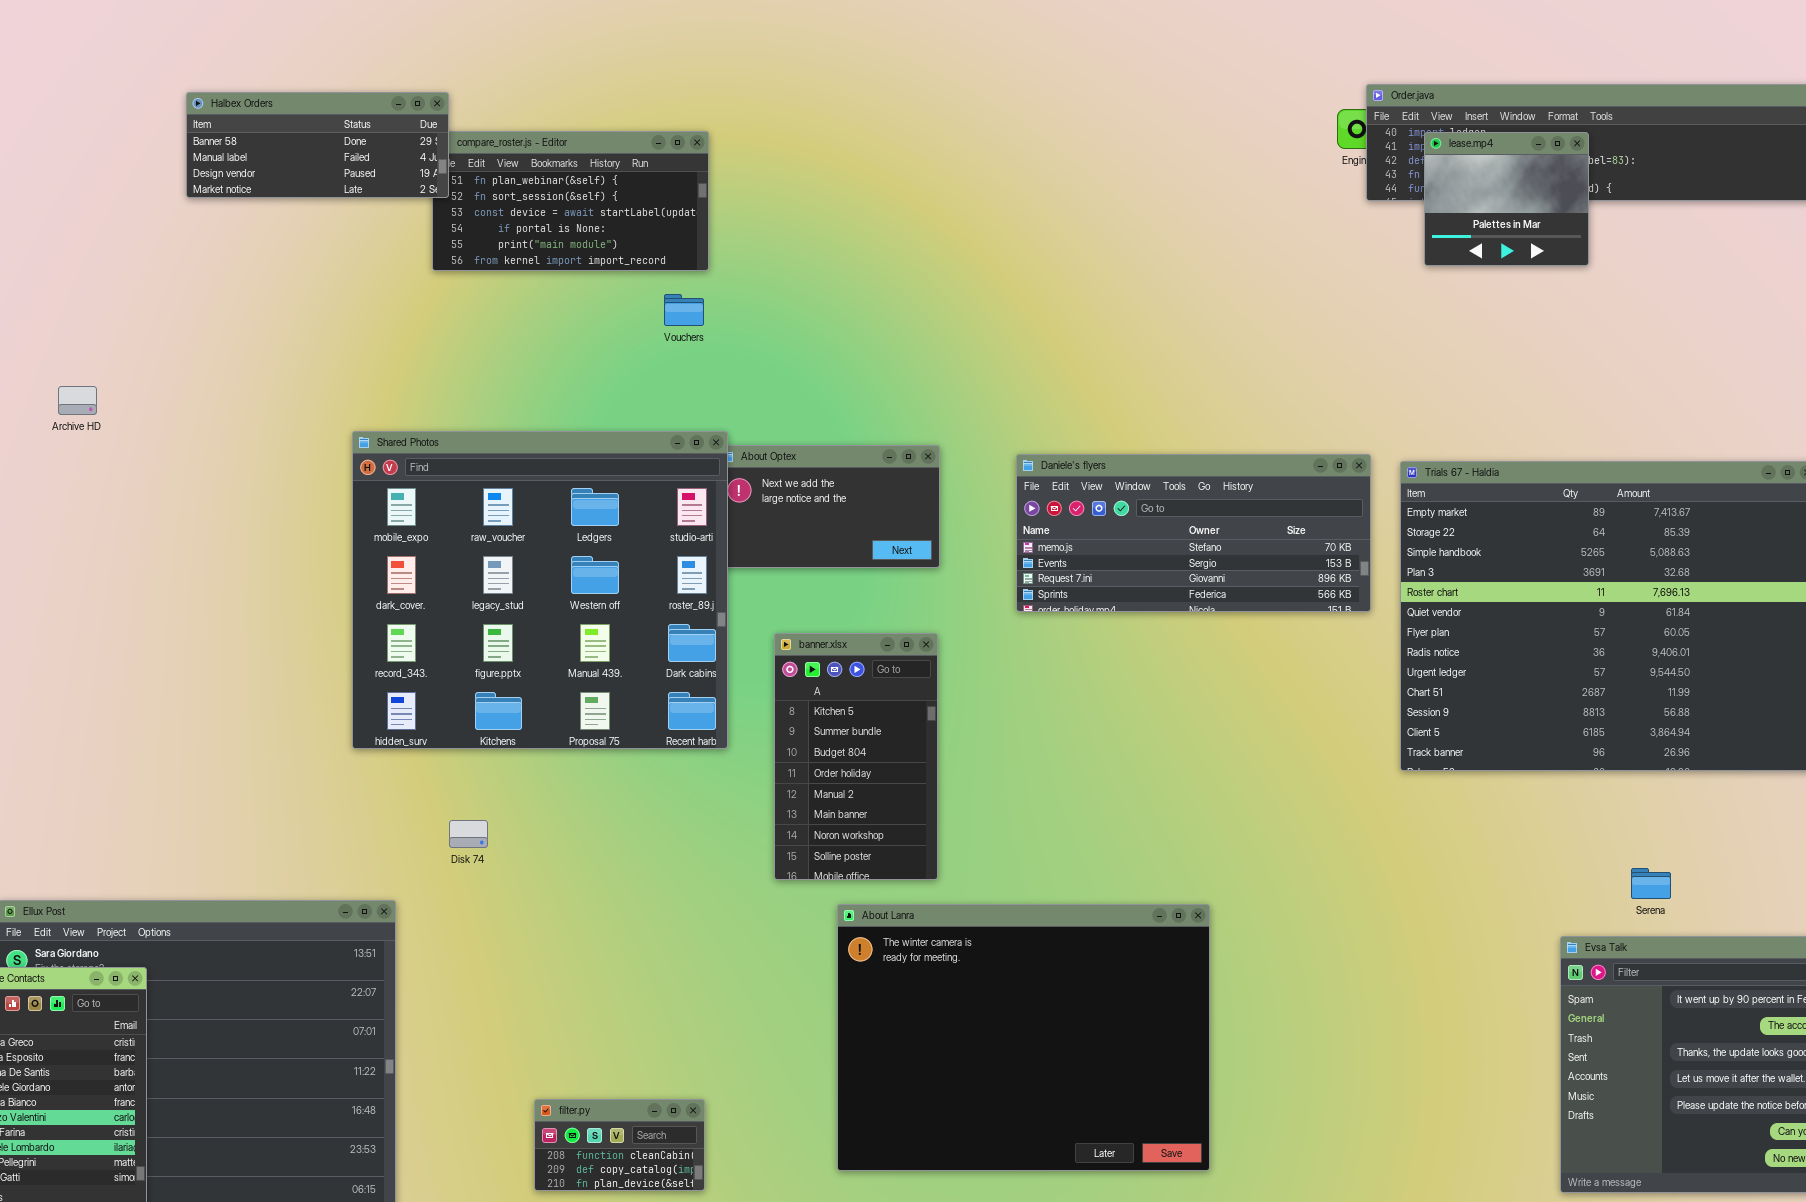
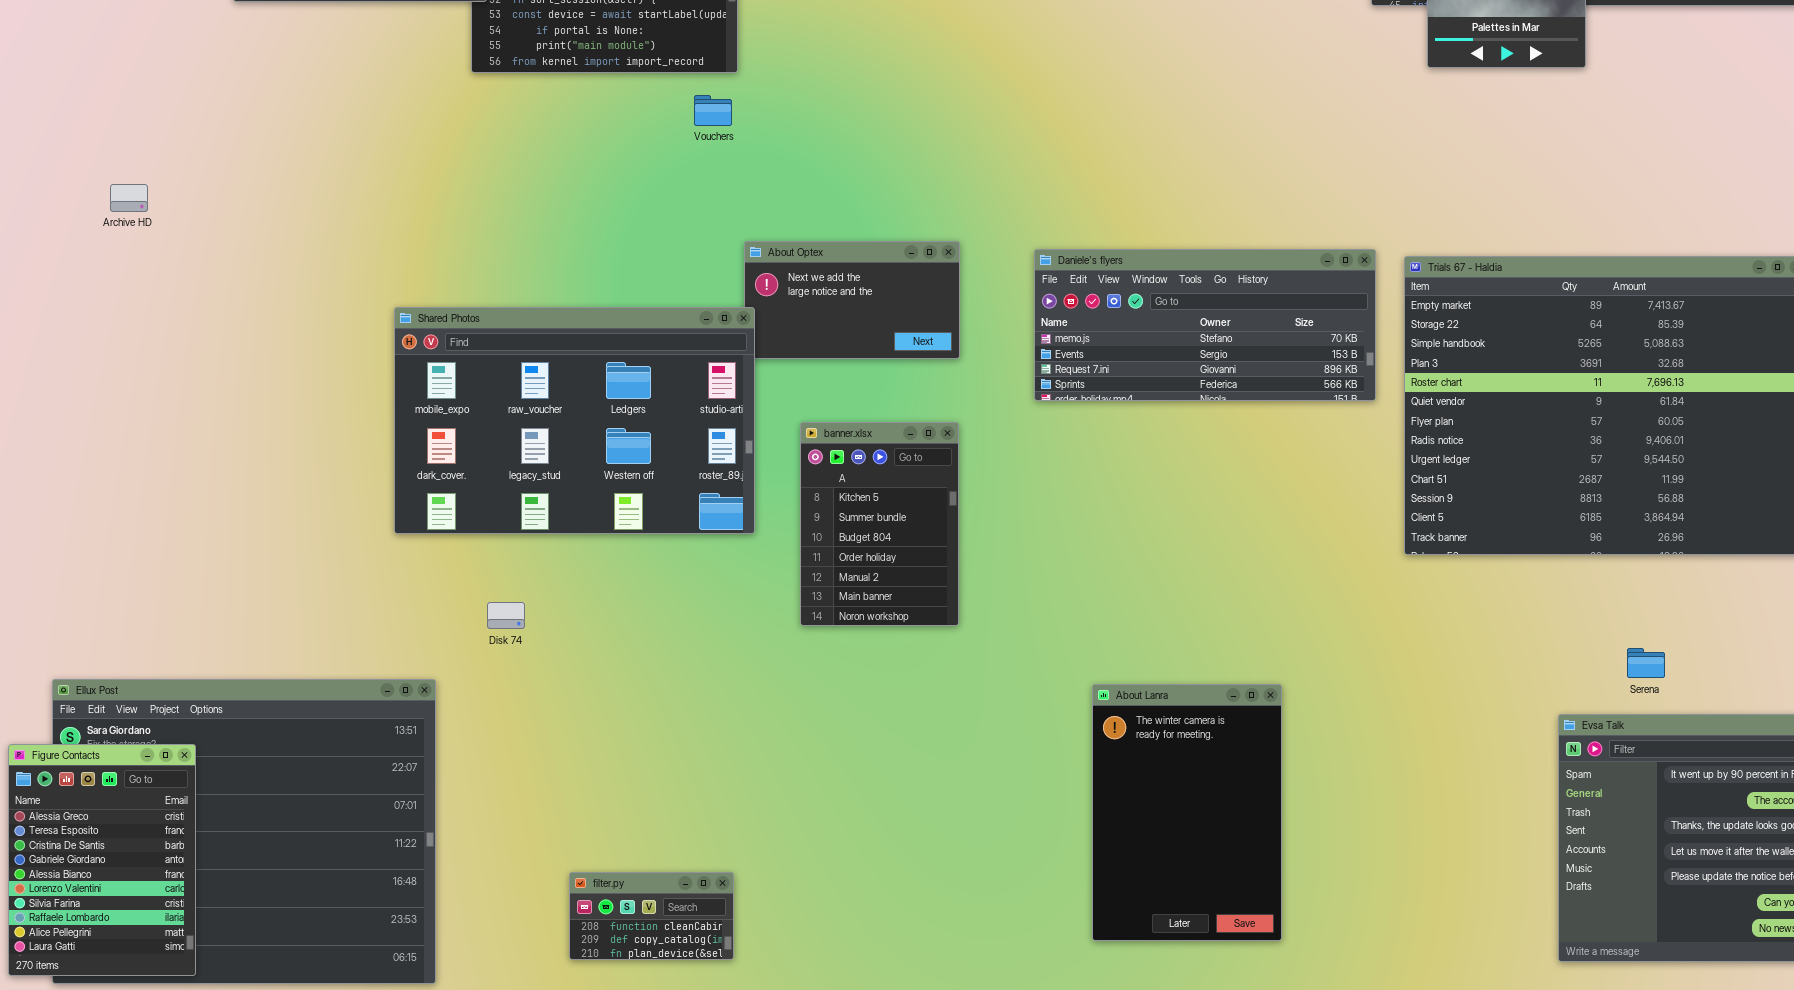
Shared Photos: [352,431,728,749] -> [394,307,755,534], resized
banner.xlsx: [774,633,938,880] -> [800,422,959,626], resized
About Lanra: [837,904,1210,1171] -> [1092,684,1282,941], moved, resized

